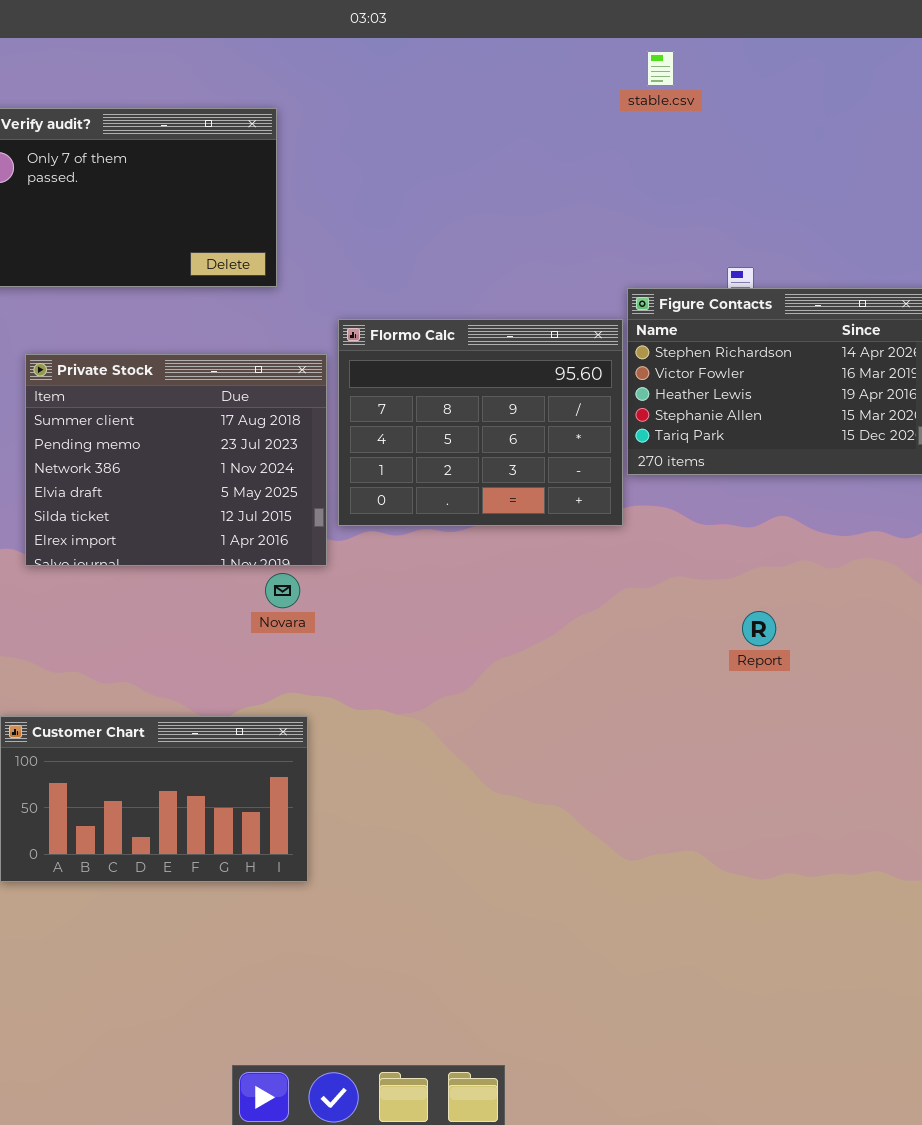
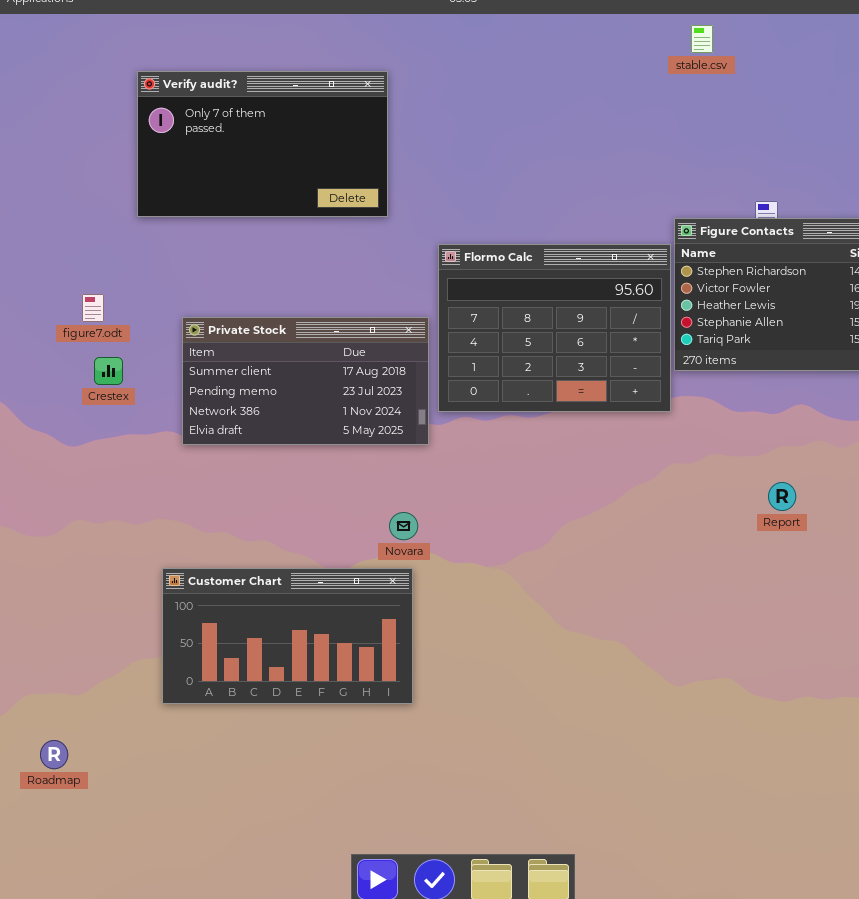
Private Stock: [25,354,327,566] -> [182,317,429,445], resized
Novara: [265,573,300,608] -> [389,512,418,540], moved

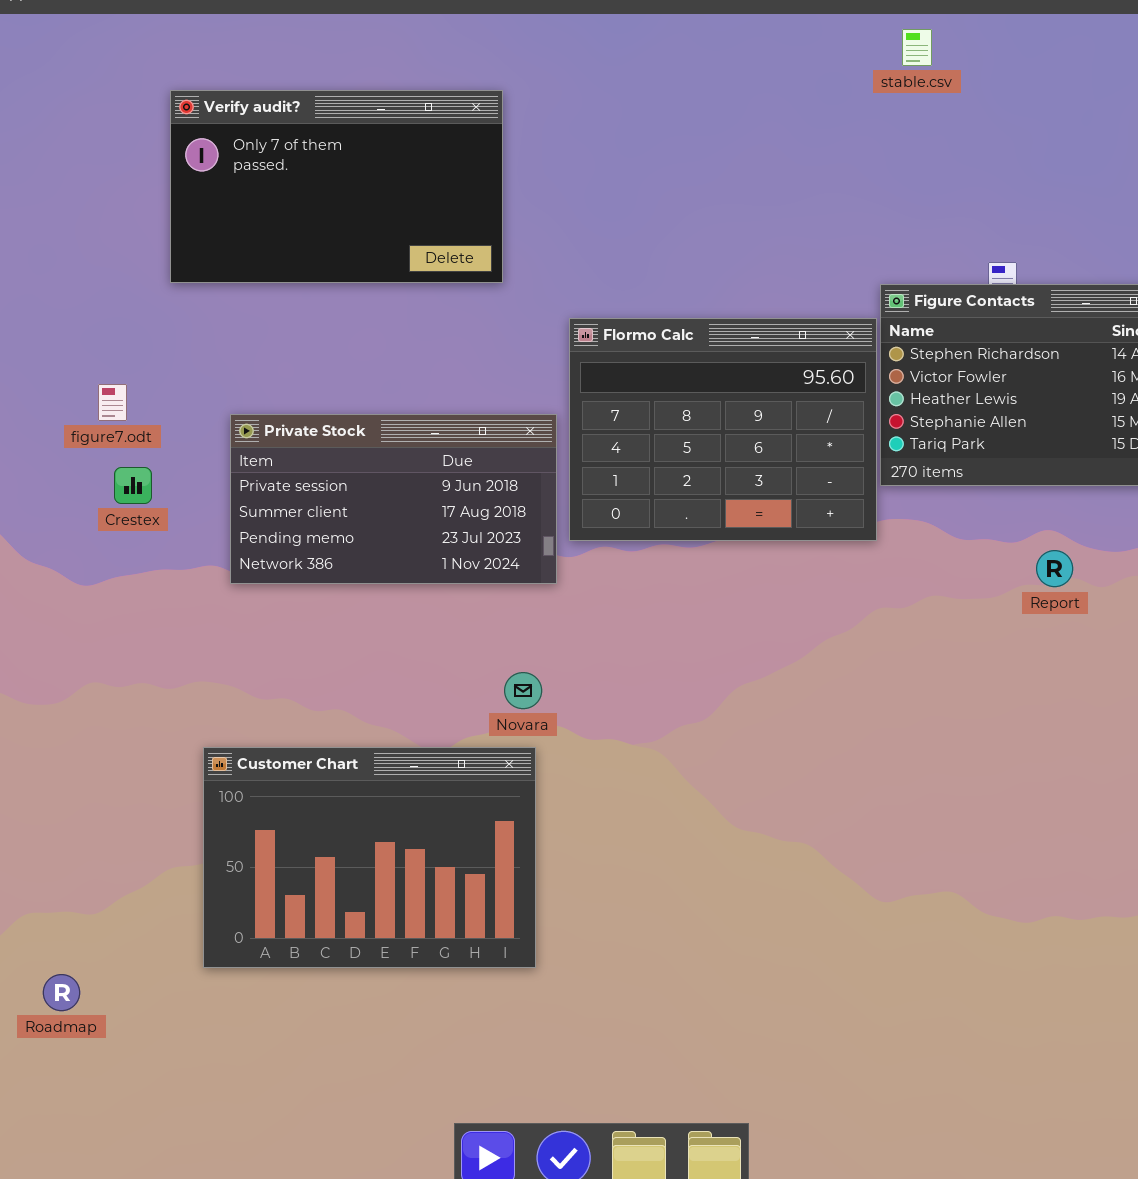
Private Stock: [182,317,429,445] -> [230,414,557,584], scrolled up 1 row
Report: [768,482,796,511] -> [1036,550,1073,587], moved
Customer Chart: [162,568,413,704] -> [203,747,536,968], resized

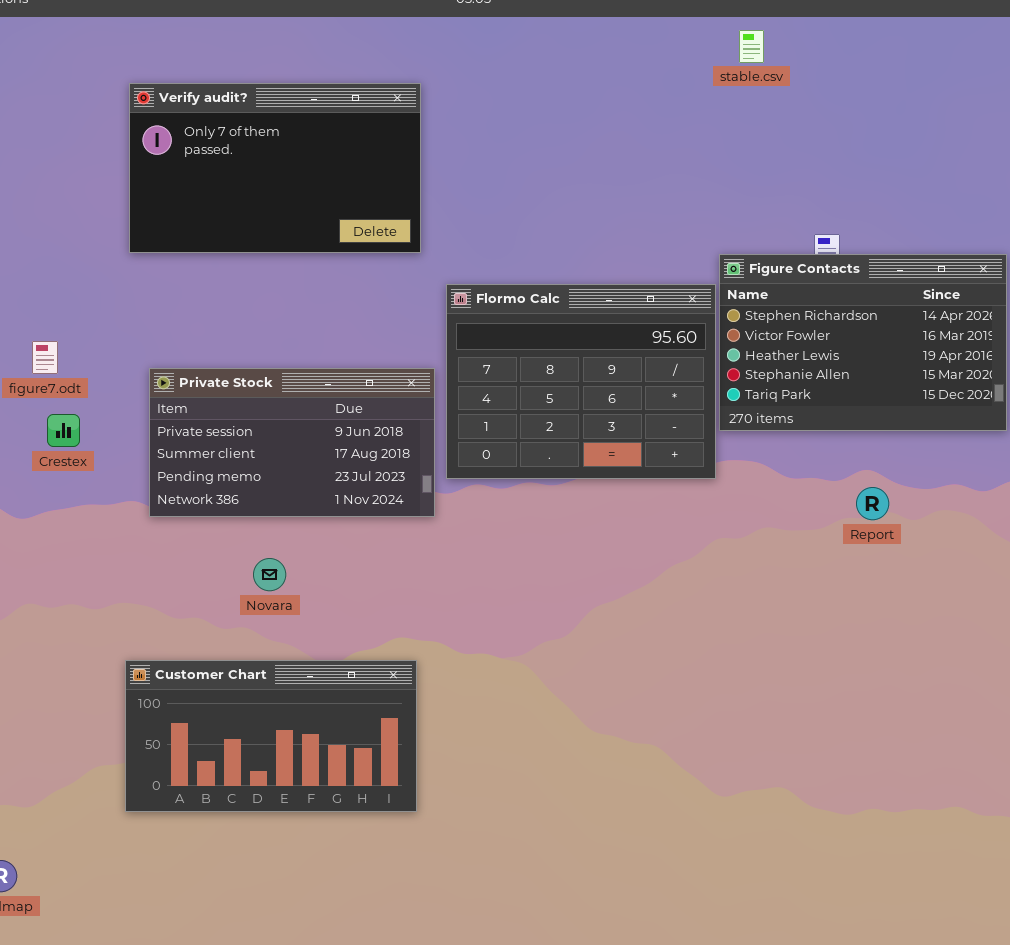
Verify audit?: [170,90,503,283] -> [129,83,421,253], moved
Novara: [504,672,542,709] -> [253,558,286,591], moved
Customer Chart: [203,747,536,968] -> [125,660,417,812], resized

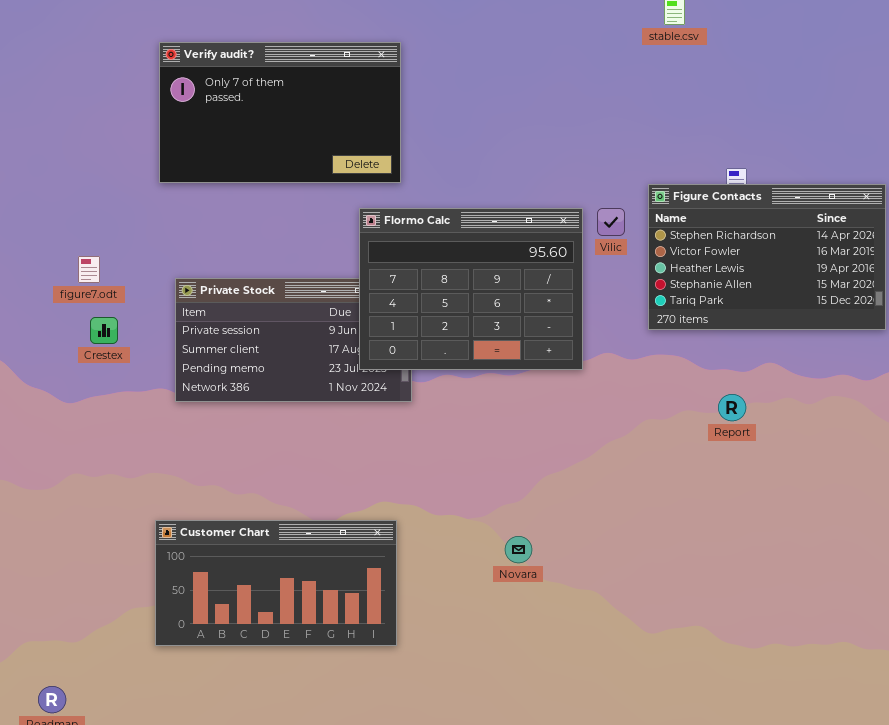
Flormo Calc: [446,284,716,479] -> [359,208,583,370], moved
Report: [856,487,889,520] -> [718,394,746,421], moved
Novara: [253,558,286,591] -> [505,536,532,563], moved

